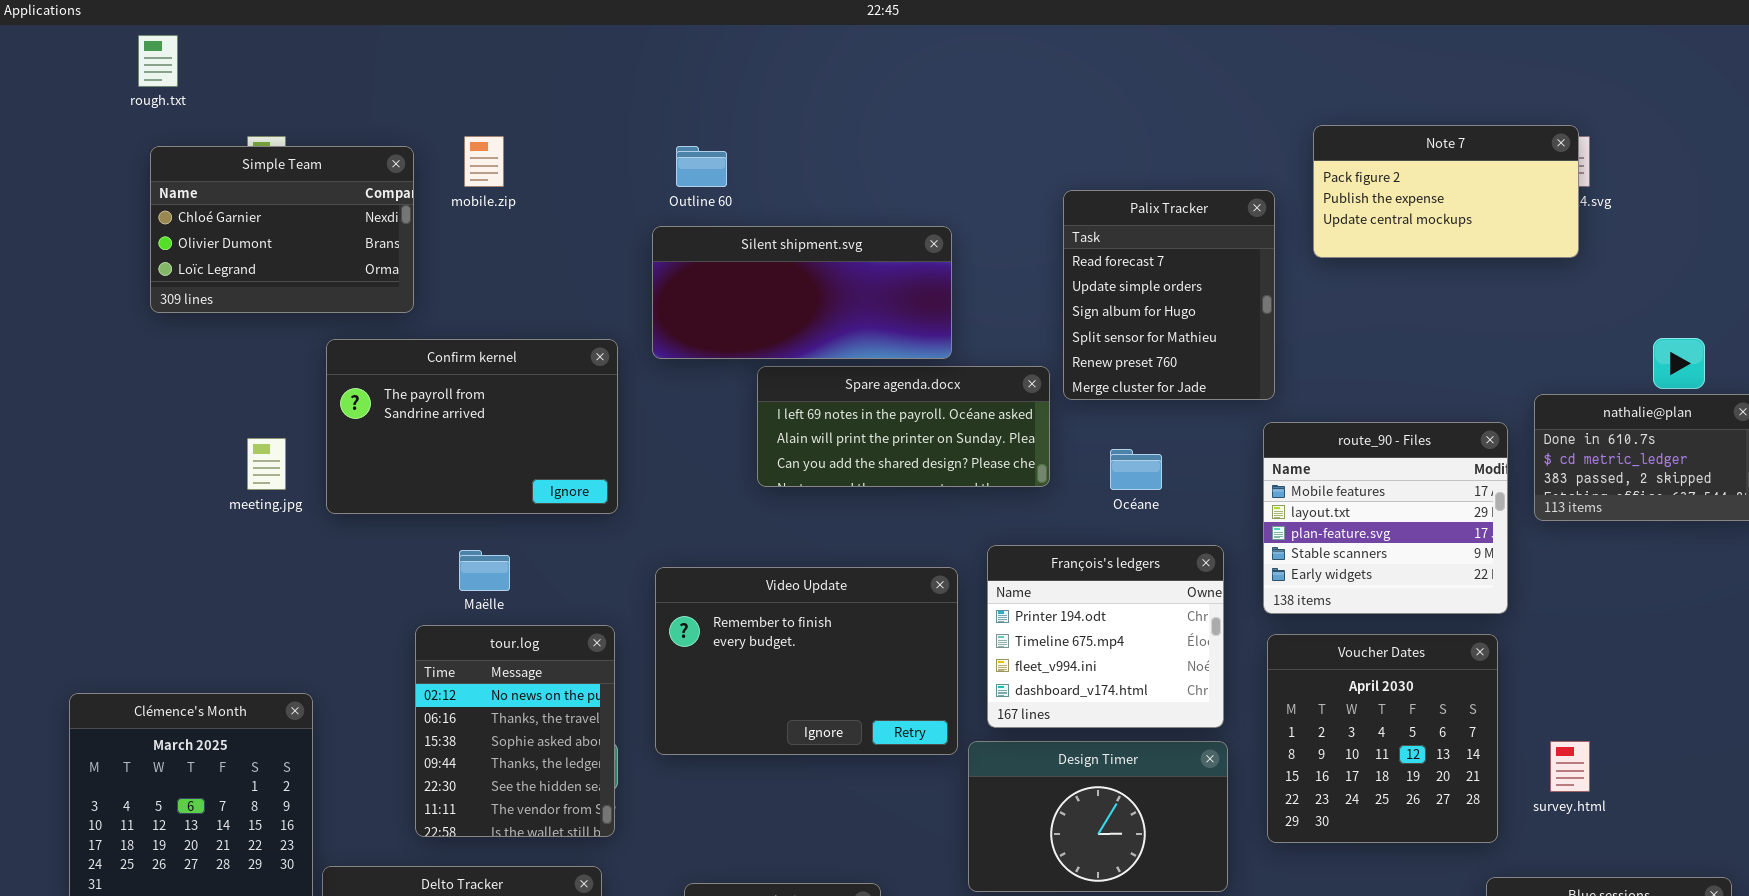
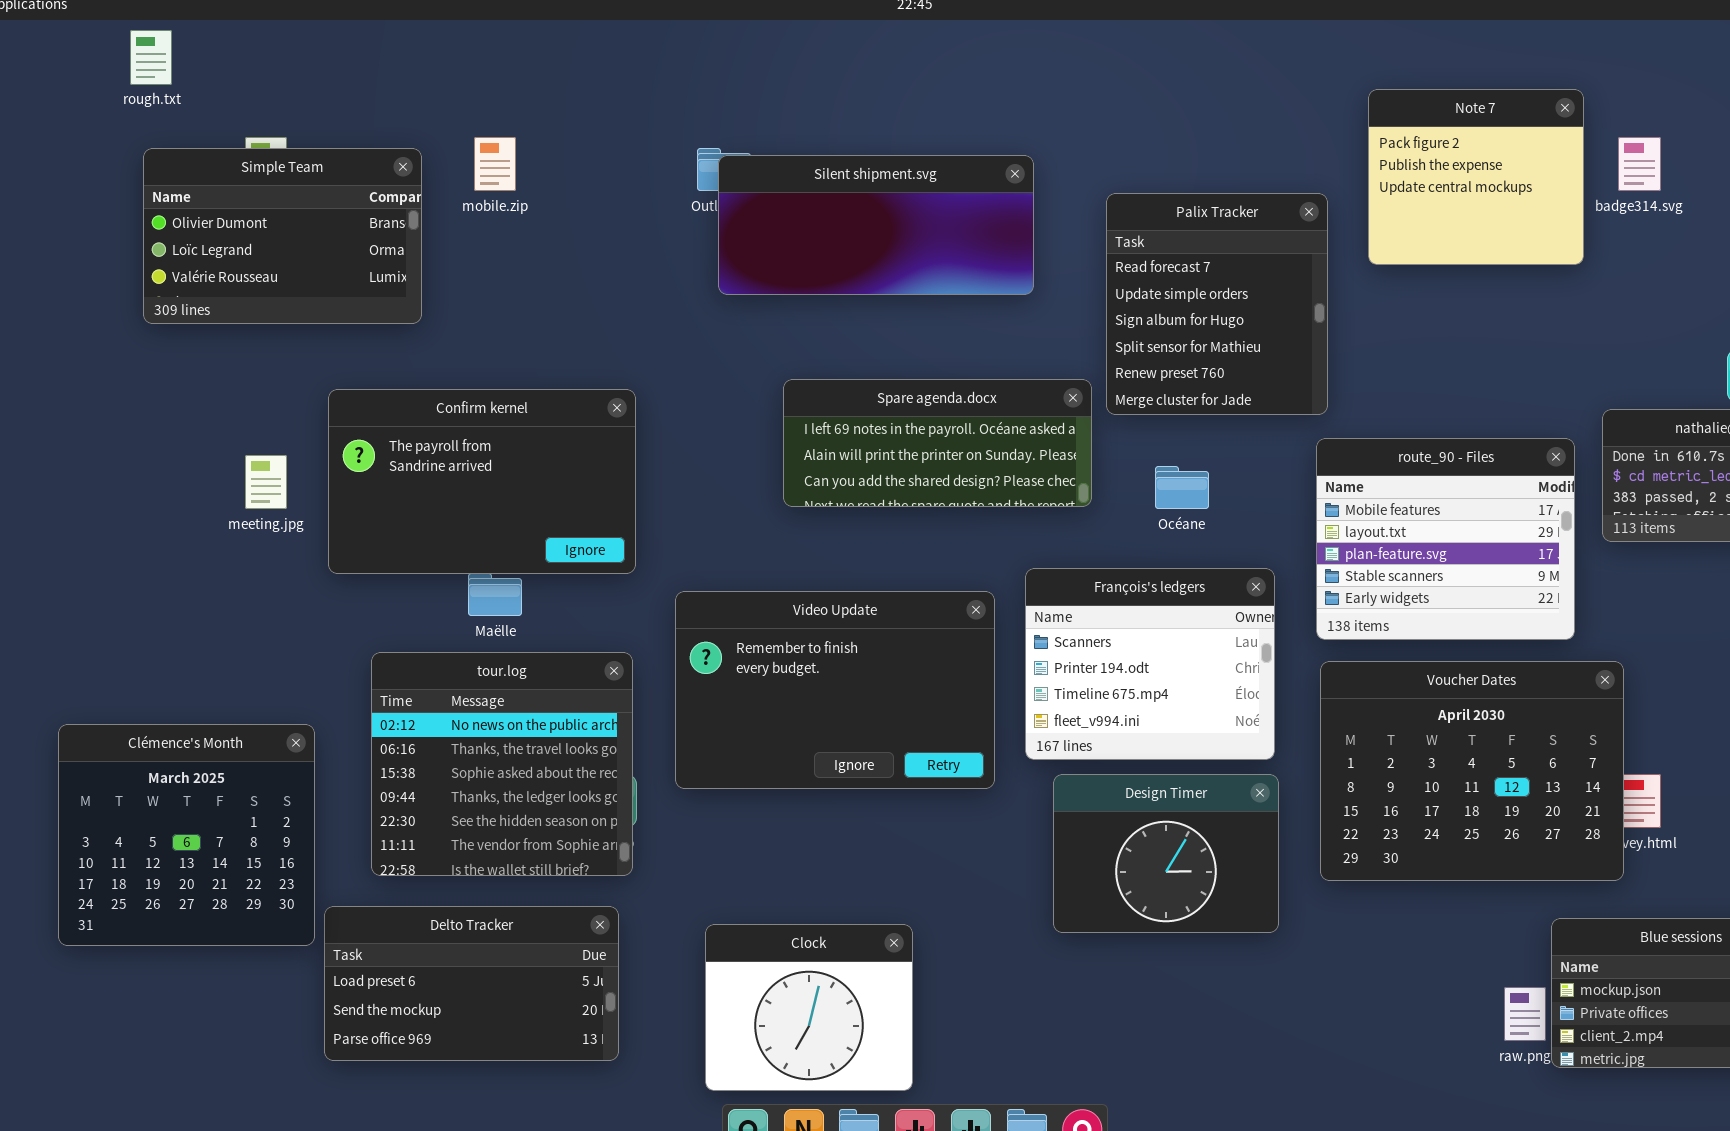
Note 7: [1313,125,1579,258] -> [1368,89,1584,265], resized
Simple Team: [150,146,414,313] -> [143,148,422,324], scrolled down 1 row
Silent shipment.svg: [652,226,952,359] -> [718,155,1034,295], moved
Confirm kernel: [326,339,618,514] -> [328,389,636,574], moved
François's ledgers: [987,545,1224,728] -> [1025,568,1275,760], scrolled up 1 row
tour.log: [415,625,615,837] -> [371,652,633,876], resized
Voucher Dates: [1267,634,1498,843] -> [1320,661,1624,881], resized
Design Timer: [968,741,1228,892] -> [1053,774,1279,933], resized

